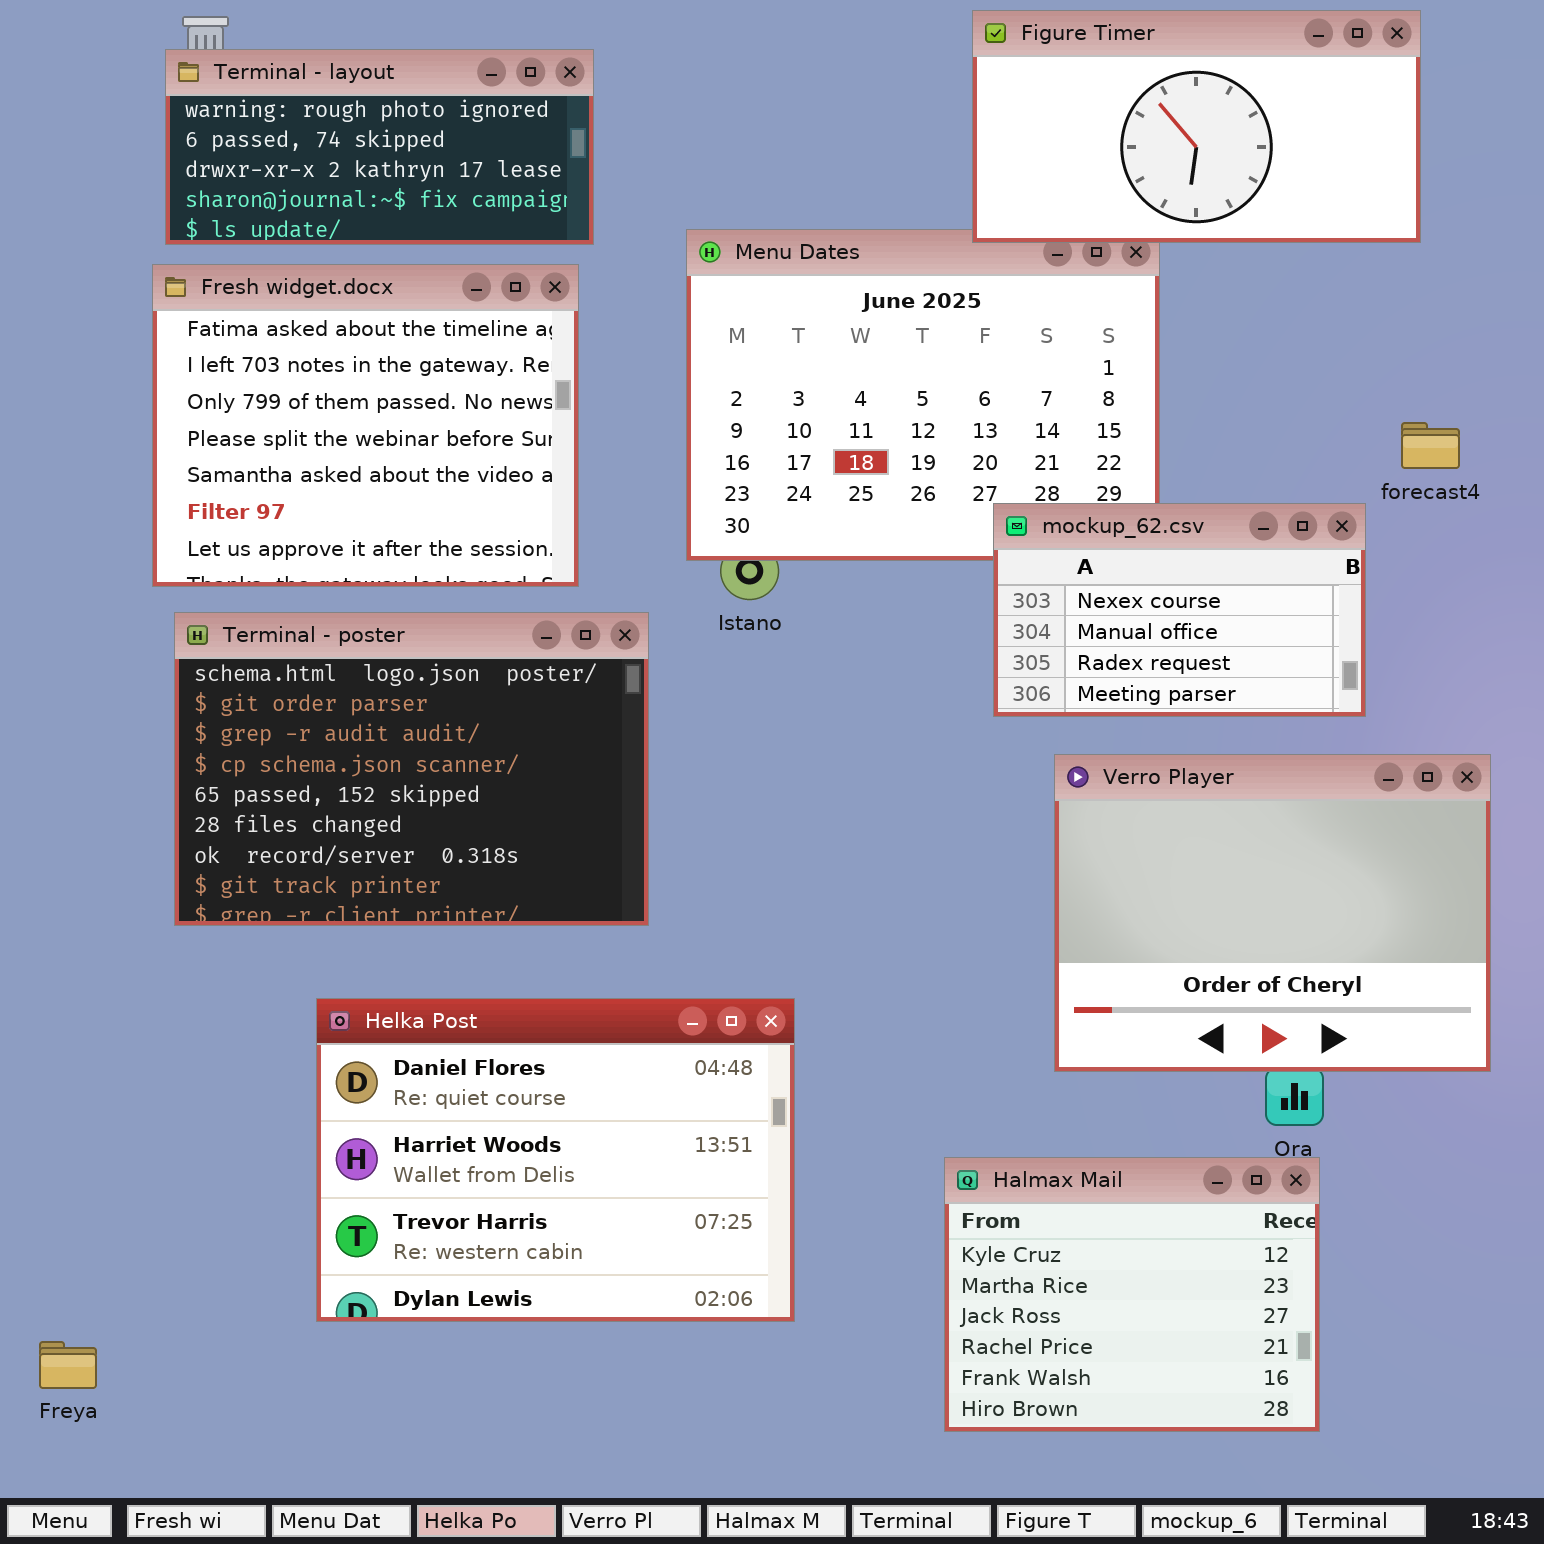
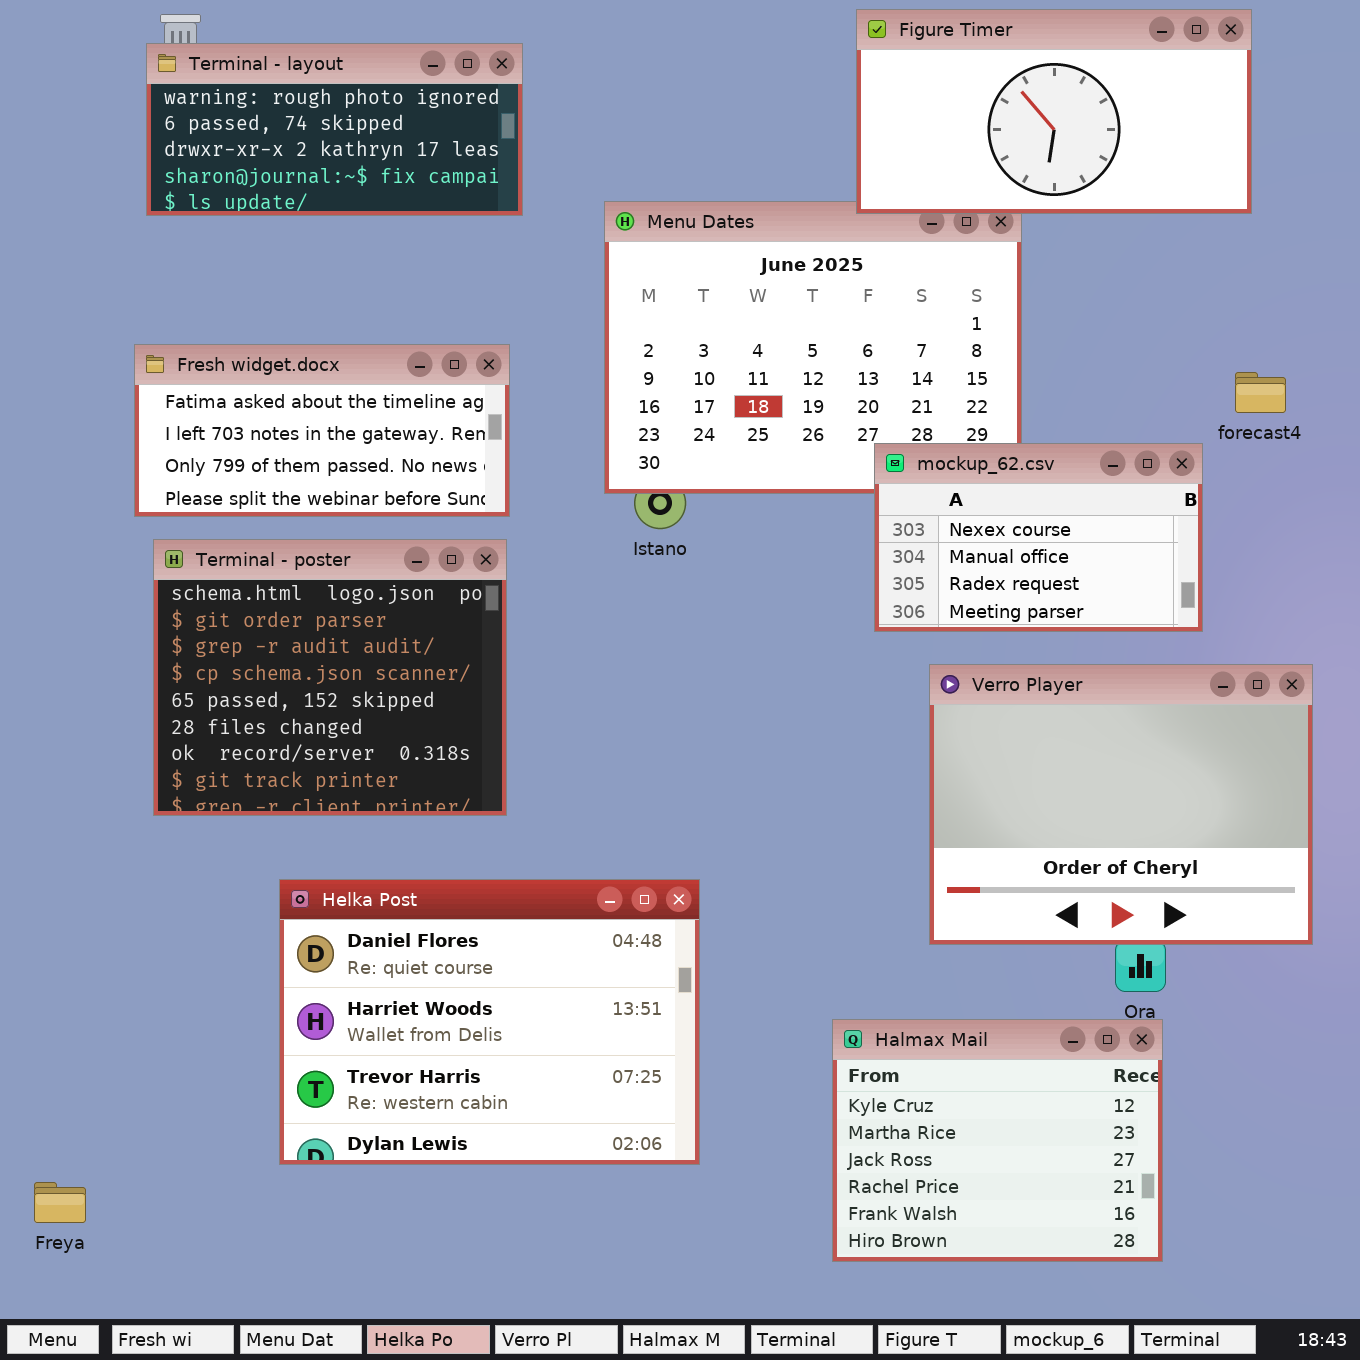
Fresh widget.docx: [152,264,579,587] -> [134,344,510,517], resized
Terminal - poster: [174,612,649,926] -> [153,539,507,816], resized

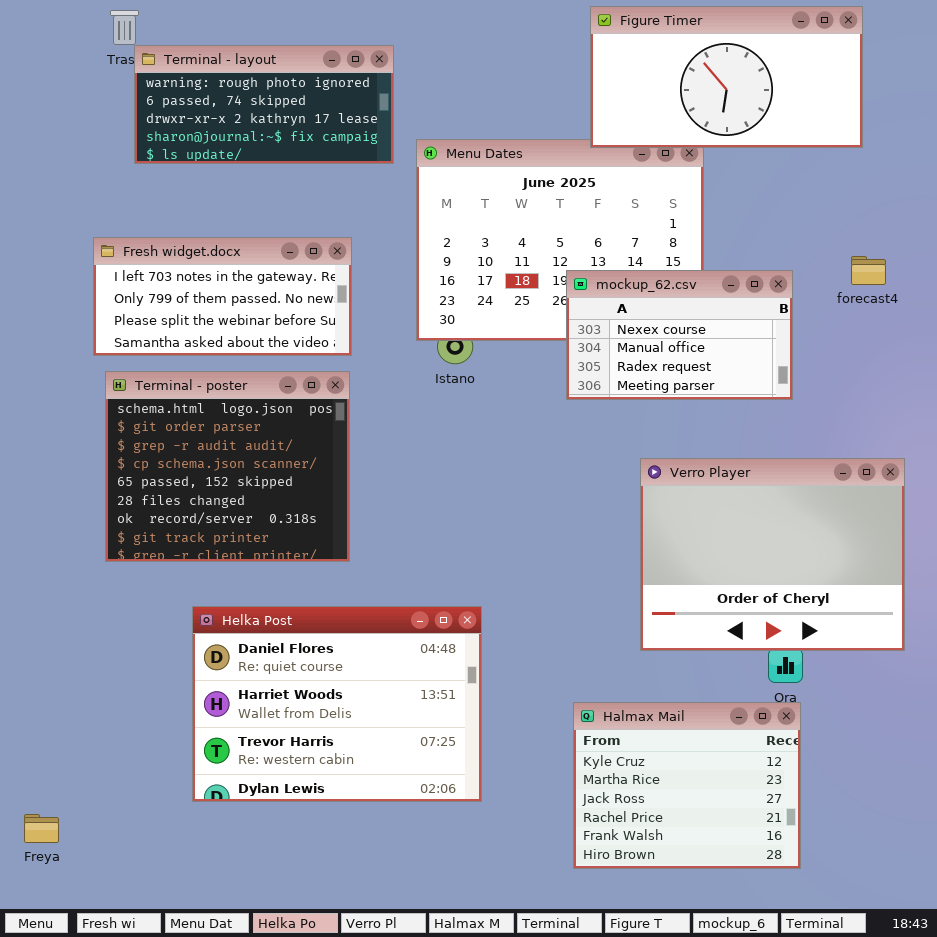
Terminal - layout: [146,43,523,216] -> [134,45,394,164], moved
Fresh widget.docx: [134,344,510,517] -> [93,237,352,356], scrolled down 1 row
mockup_62.csv: [874,443,1203,632] -> [566,270,793,400], moved

